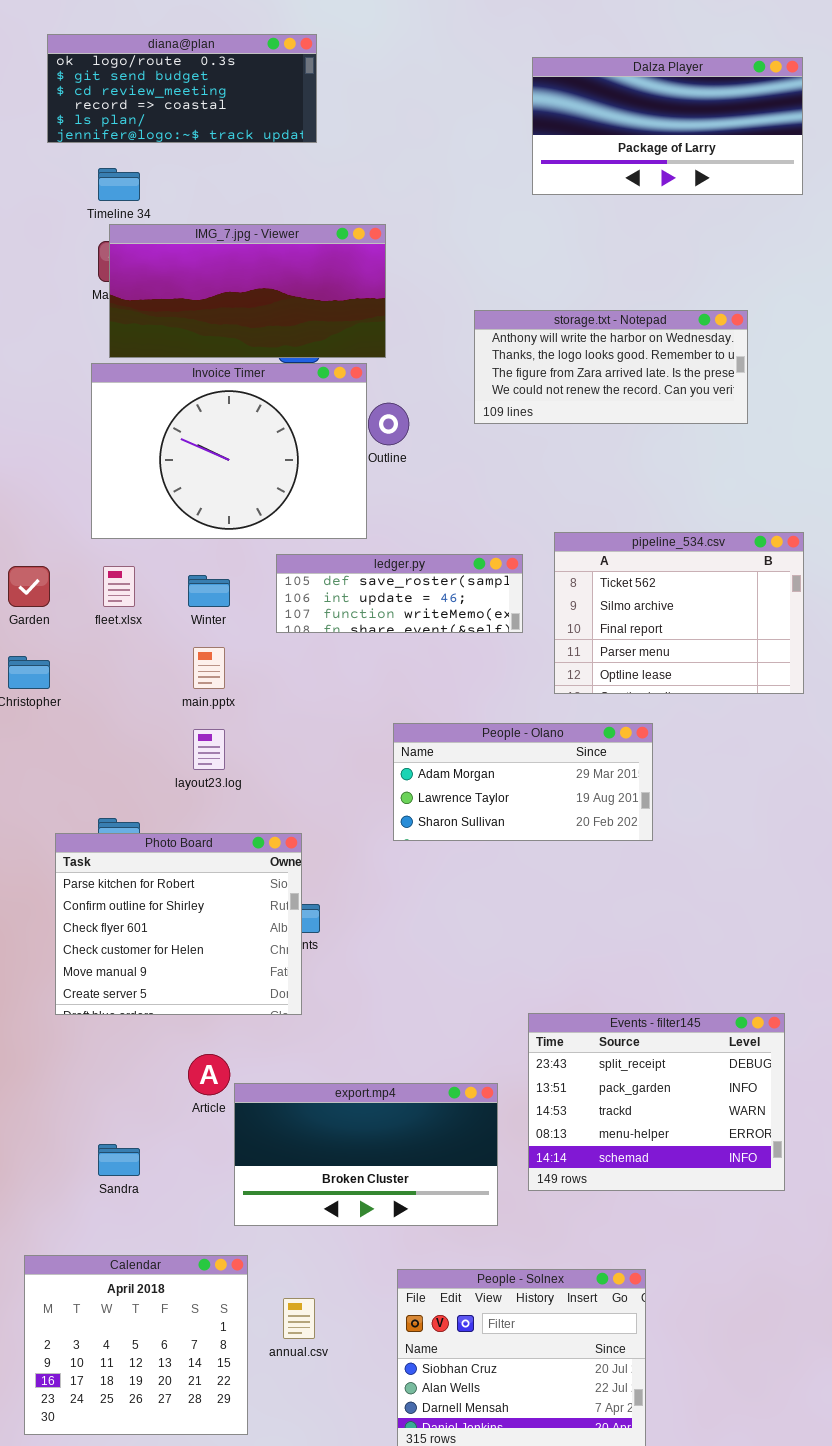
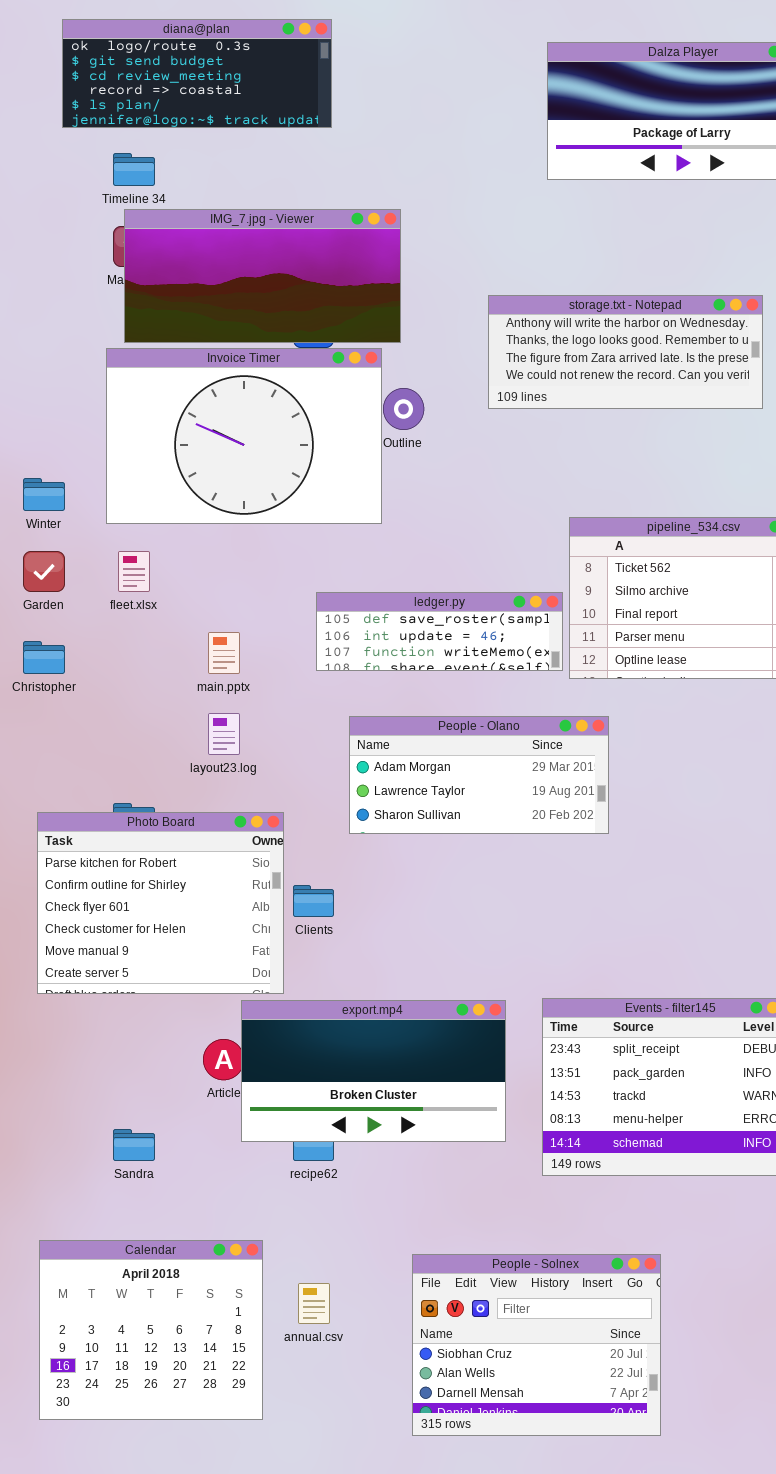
ledger.py: [276,554,523,633] -> [316,592,563,671], moved
Winter: [188,575,230,607] -> [23,478,65,511], moved
People - Olano: [393,723,653,841] -> [349,716,609,834], moved
Photo Board: [55,833,302,1015] -> [37,812,284,994], moved
export.mp4: [234,1083,498,1226] -> [241,1000,506,1142], moved

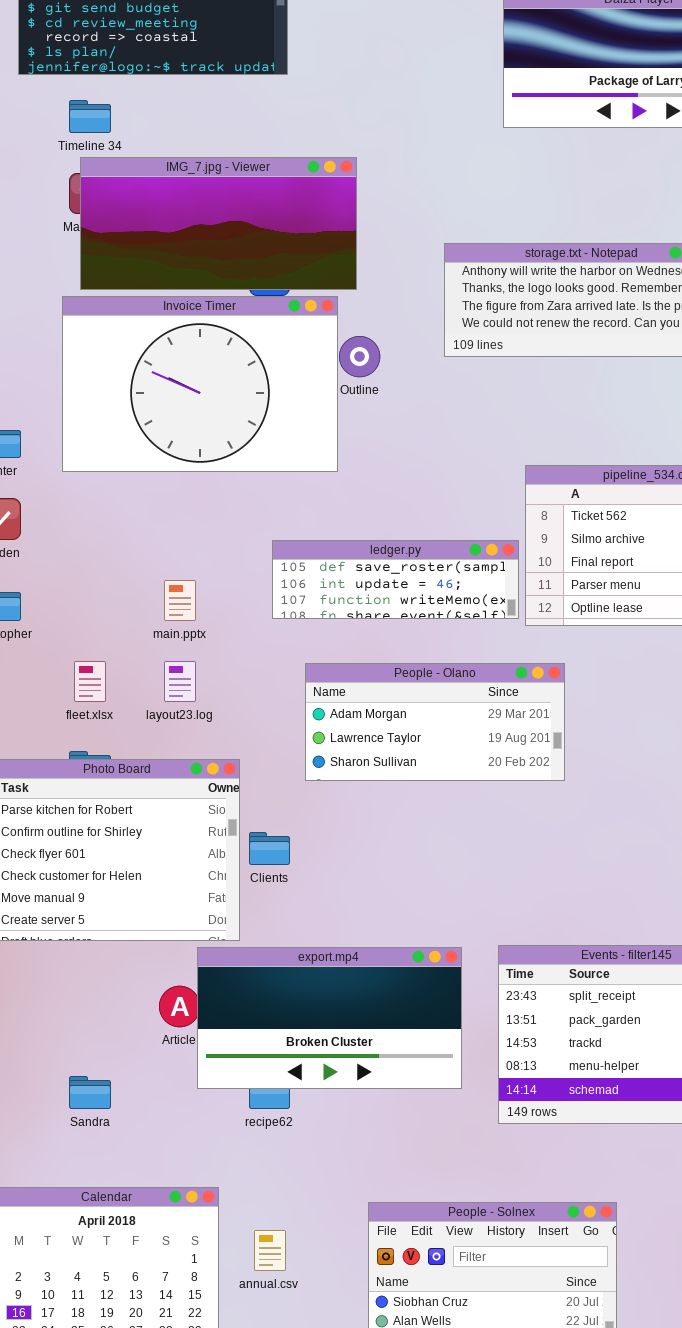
fleet.xlsx: [118,551,150,592] -> [74,661,106,702], moved

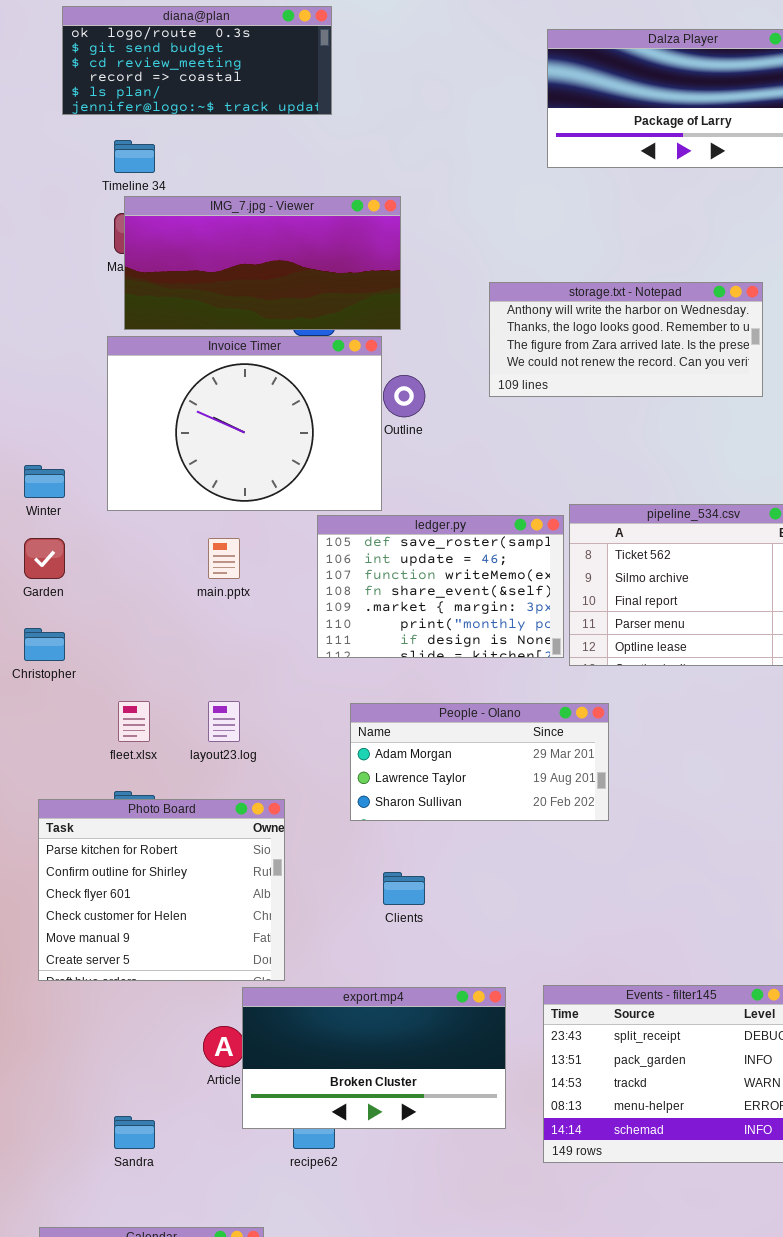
ledger.py: [272,540,519,619] -> [317,515,564,658], resized
main.pptx: [164,580,196,621] -> [208,538,240,579], moved
Clients: [249,832,290,865] -> [383,872,425,905], moved

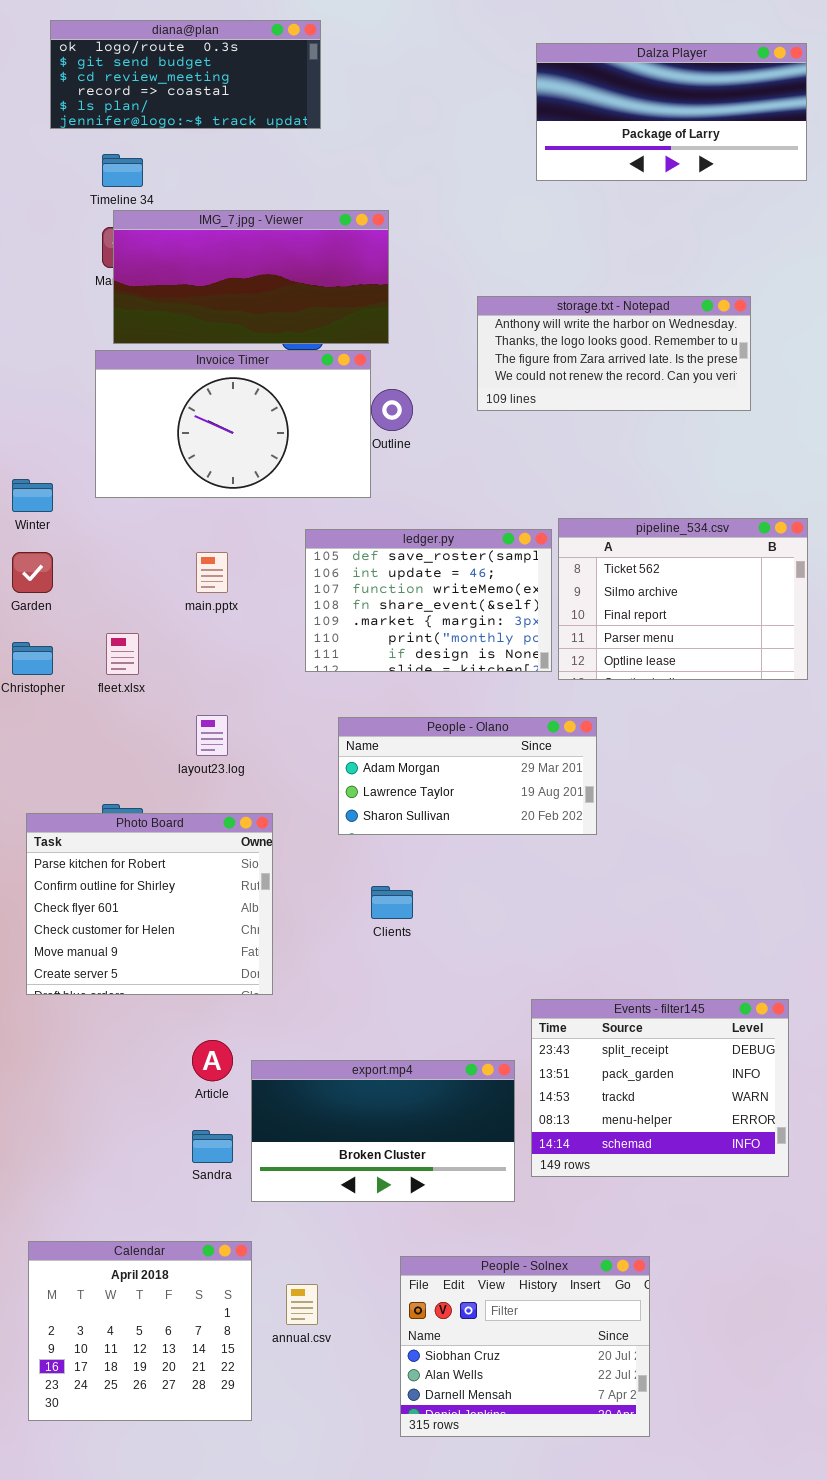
Invoice Timer: [107,336,382,511] -> [95,350,371,498], resized
fleet.xlsx: [118,701,150,742] -> [106,633,139,675], moved
export.mp4: [242,987,506,1129] -> [251,1060,515,1202], moved
Sandra: [114,1116,155,1149] -> [192,1130,233,1163], moved

